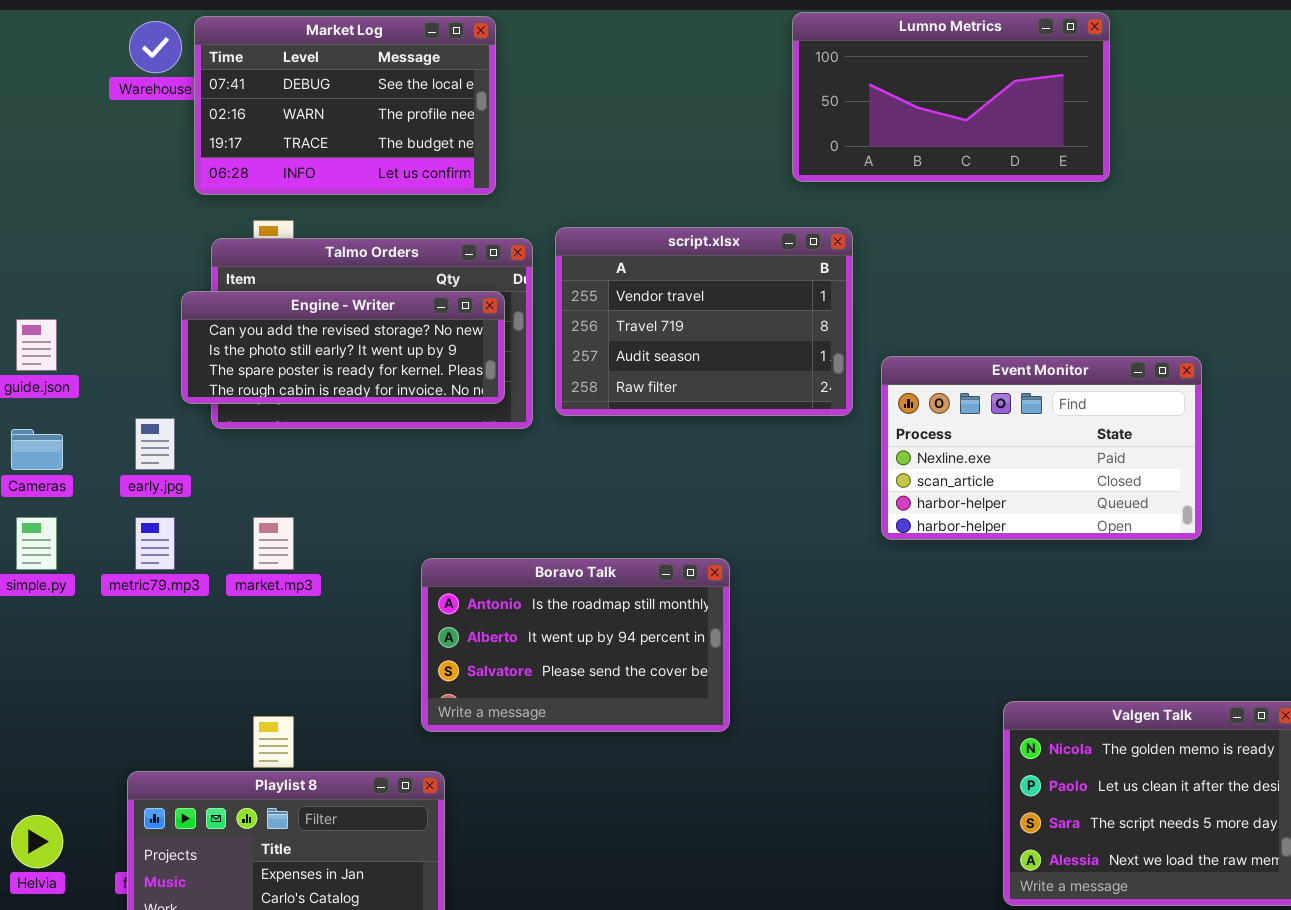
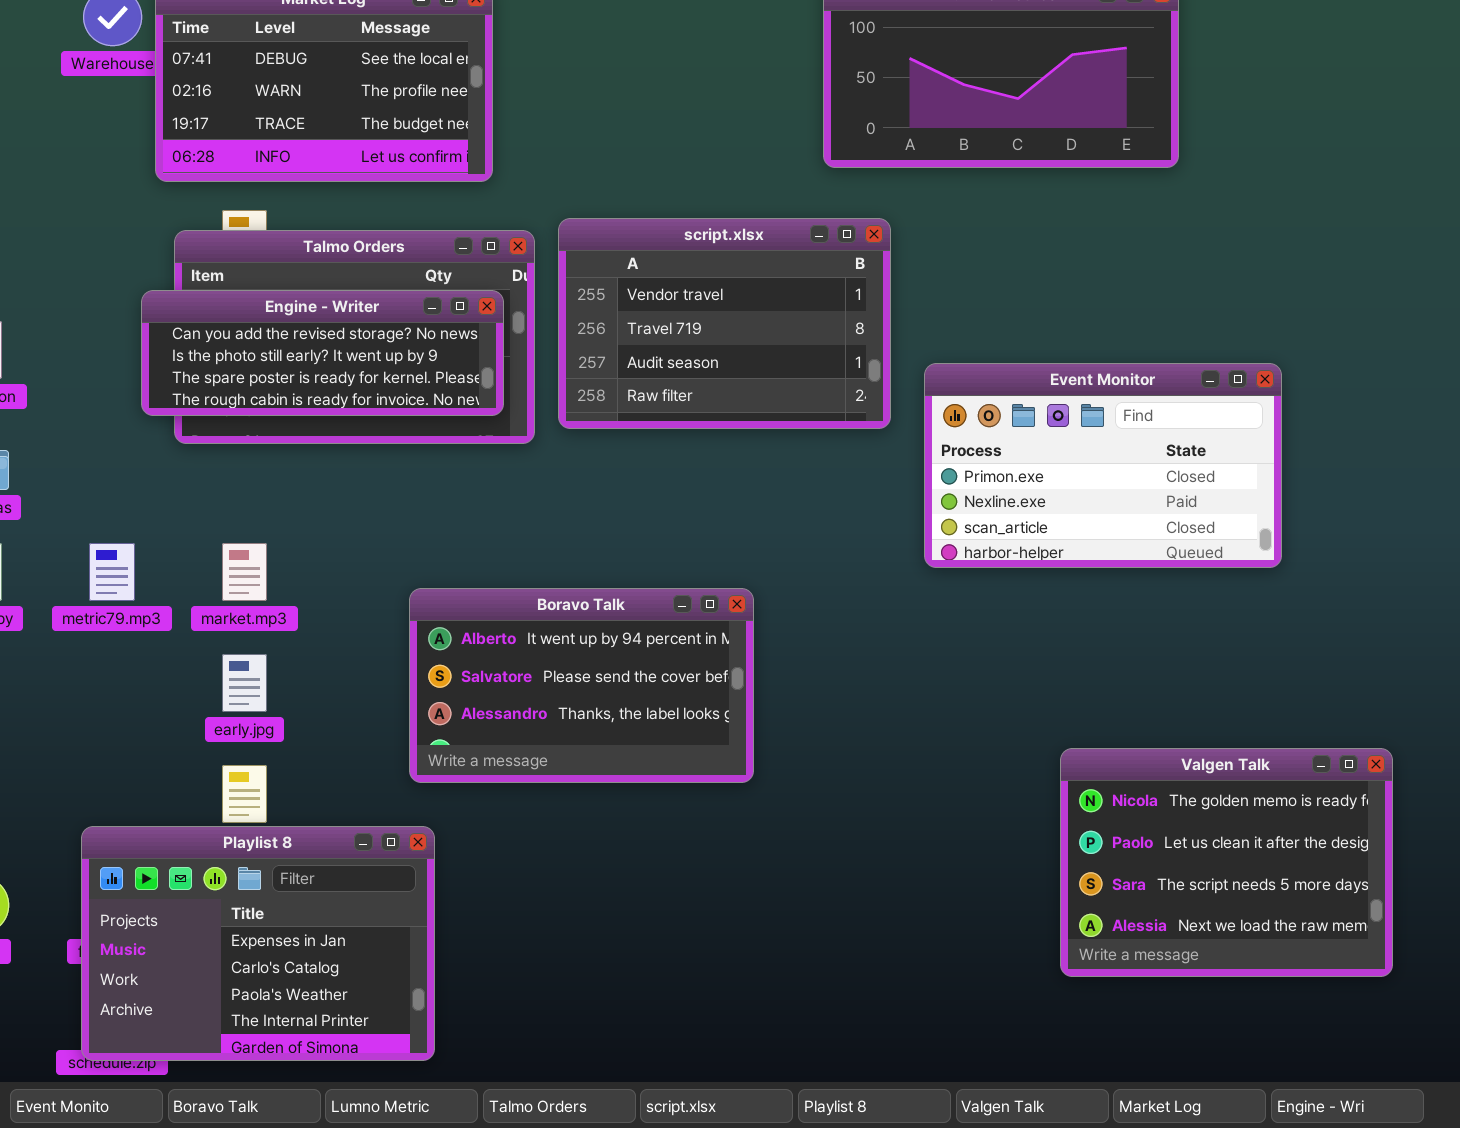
Event Monitor: [881,356,1202,540] -> [924,363,1282,568], scrolled up 1 row
early.jpg: [135,418,175,470] -> [222,654,267,712], moved
Boravo Talk: [421,558,730,732] -> [409,588,754,783], scrolled down 1 row

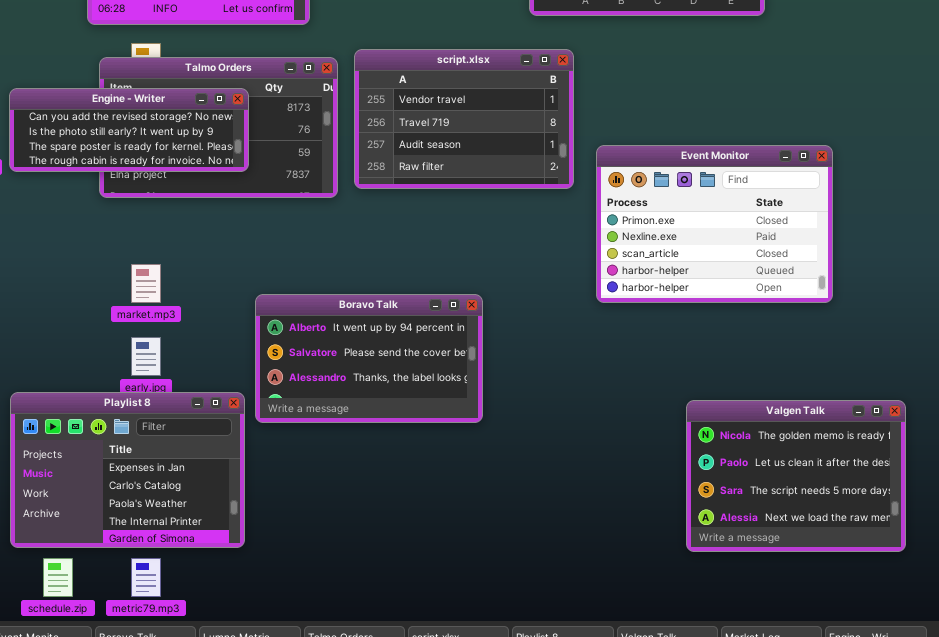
Engine - Writer: [141,290,504,416] -> [9,88,249,172], moved
Event Monitor: [924,363,1282,568] -> [596,145,833,303], resized
metric79.mp3: [89,543,135,601] -> [131,558,161,597], moved
Playlist 8: [81,826,435,1061] -> [10,392,245,548], moved

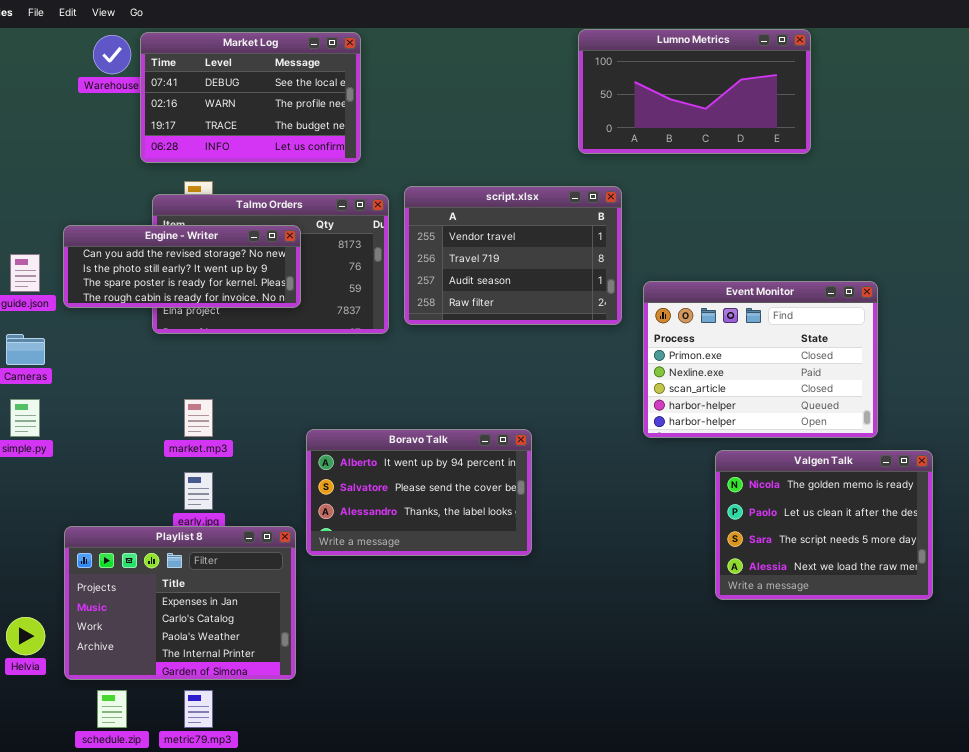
Valgen Talk: [686,400,906,552] -> [715,450,933,600], moved

